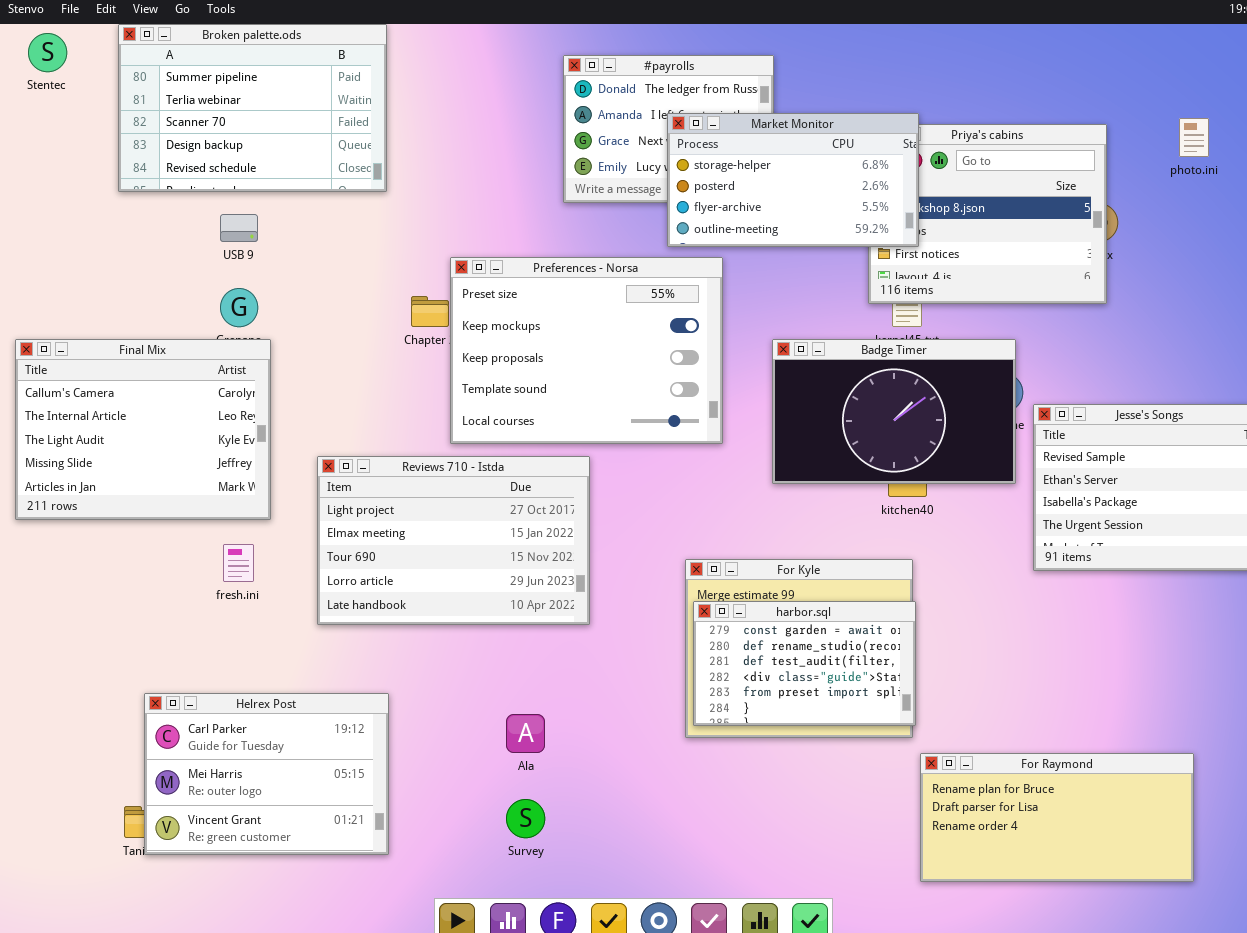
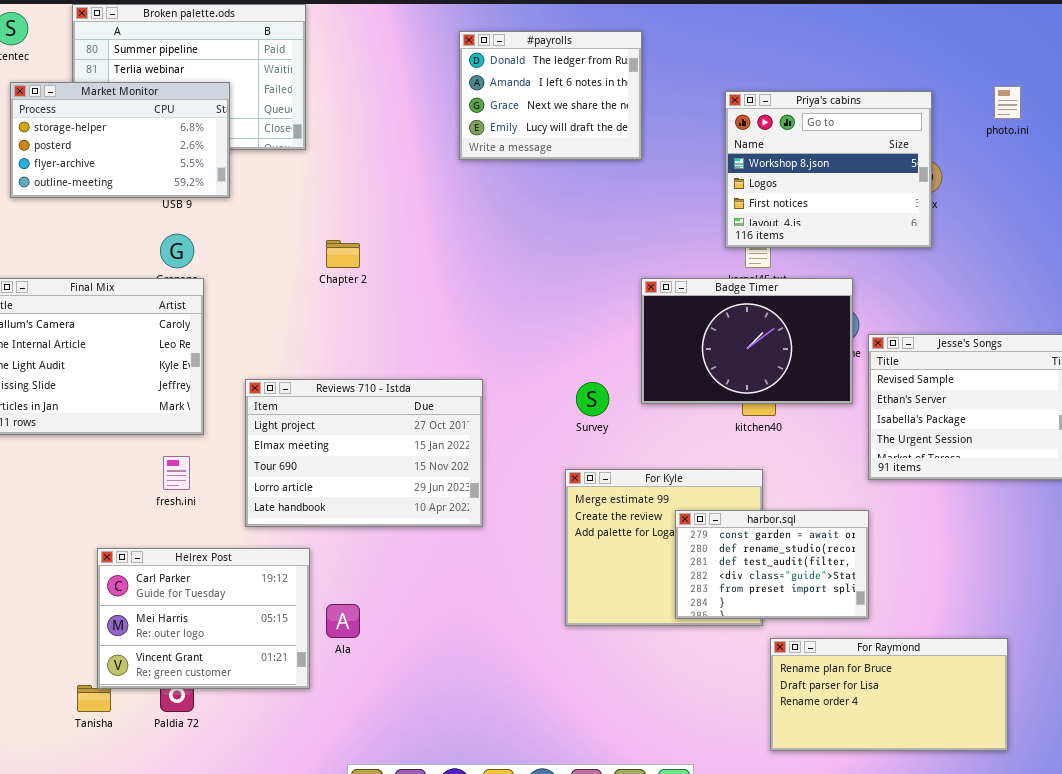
Market Monitor: [667,113,919,247] -> [10,82,230,198], moved
Preferences - Norsa: [450,257,723,444] -> none, closed
harbor.sql: [693,601,916,726] -> [675,510,869,619], moved
Helrex Post: [144,693,389,855] -> [97,548,310,689], moved
Ala: [506,714,545,753] -> [326,604,360,638], moved
Survey: [506,799,545,838] -> [576,382,609,416], moved

